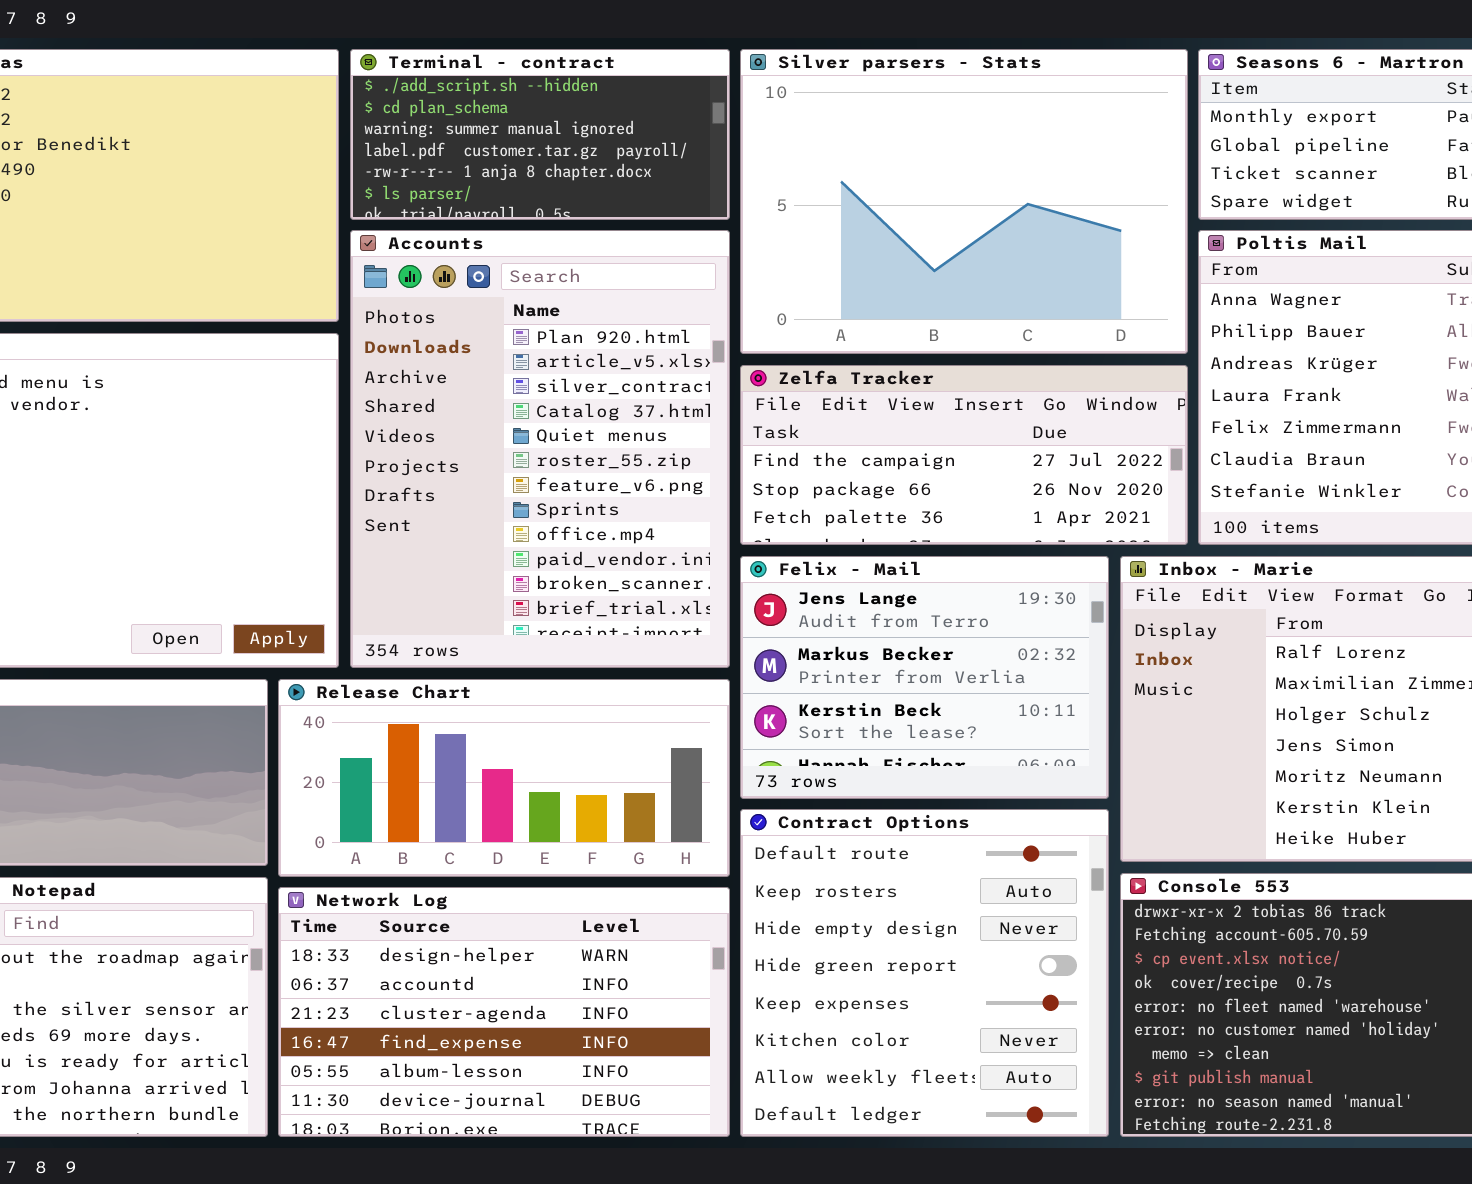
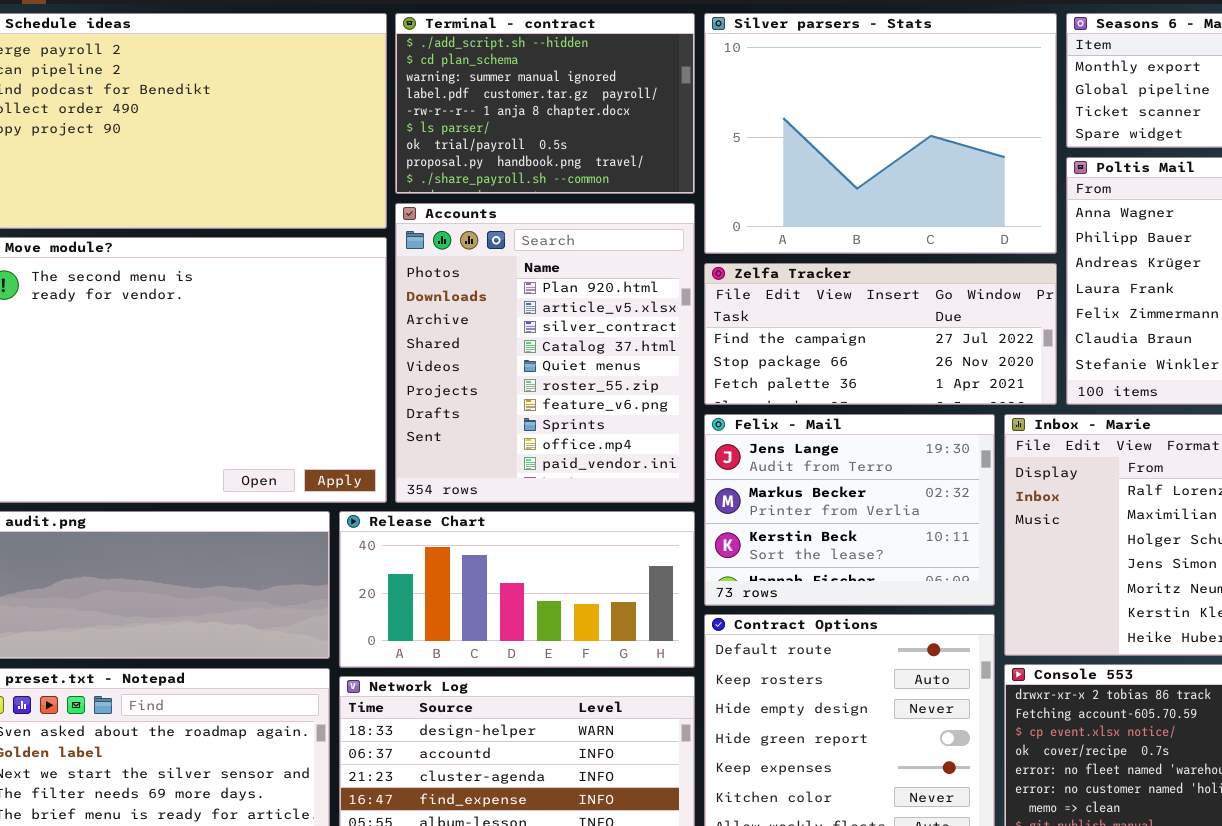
Terminal - contract: [350,49,730,220] -> [395,13,695,194], resized
Accounts: [350,230,730,668] -> [395,203,695,503], resized

